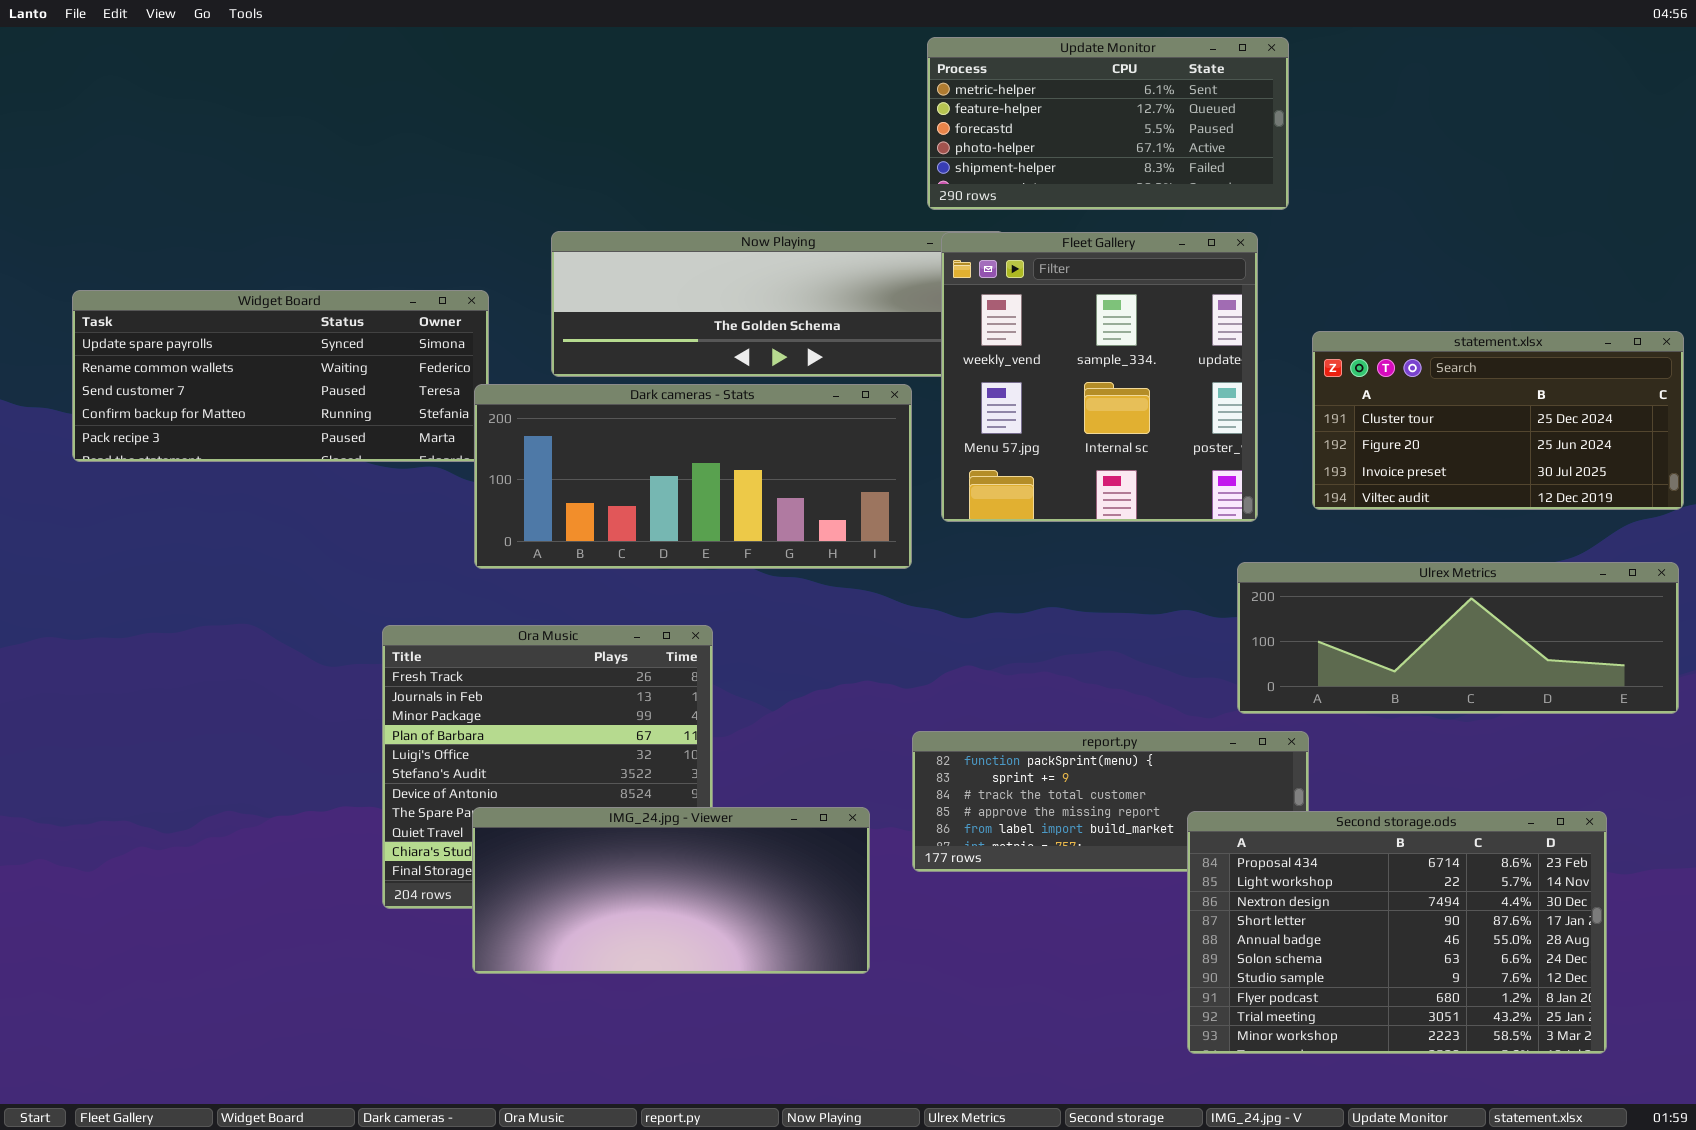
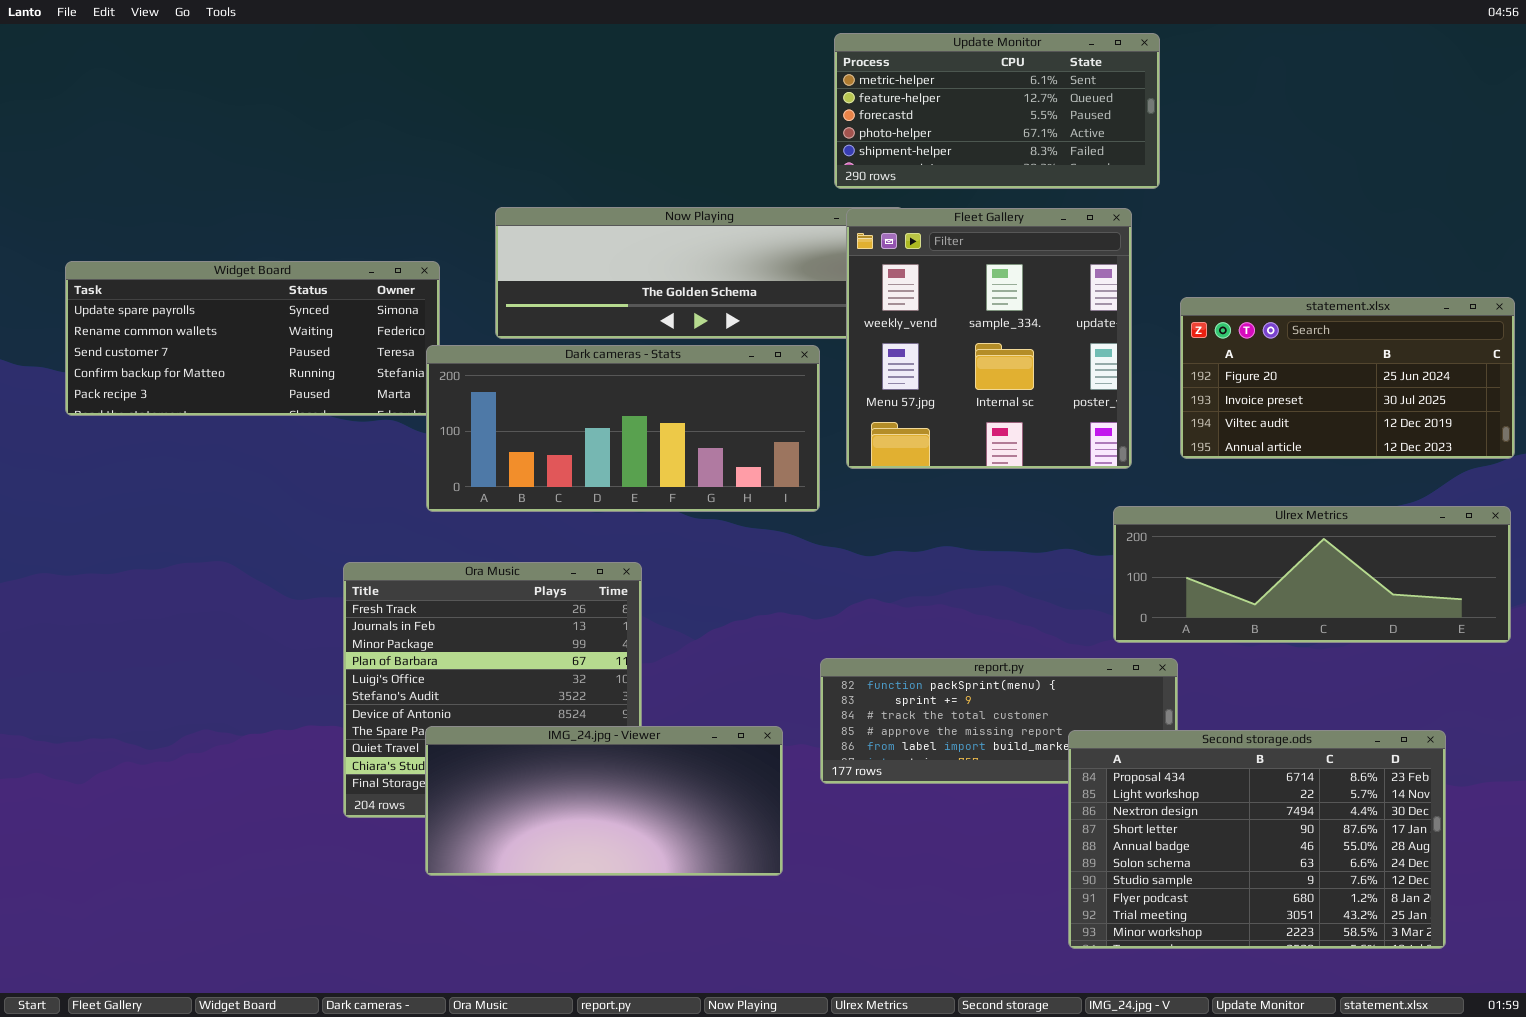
statement.xlsx: [1312,331,1684,510] -> [1180,297,1515,459], scrolled down 1 row

